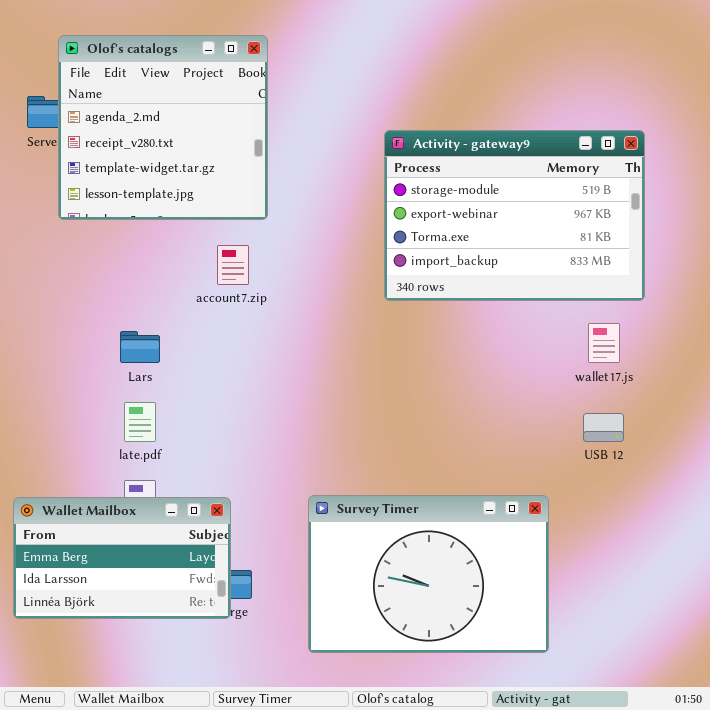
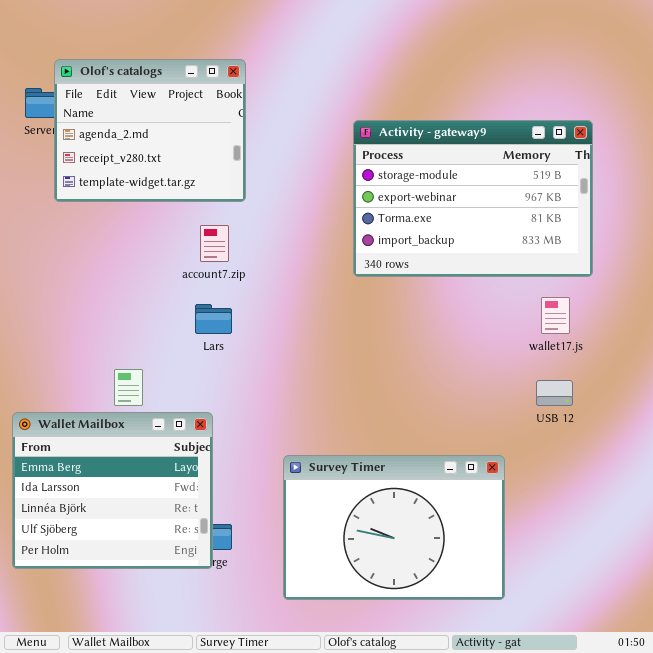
Olof's catalogs: [58,35,268,220] -> [54,59,246,202], resized
Lars: [120,331,160,363] -> [195,304,232,334], moved
Wallet Mailbox: [13,497,231,619] -> [12,412,213,569], resized

